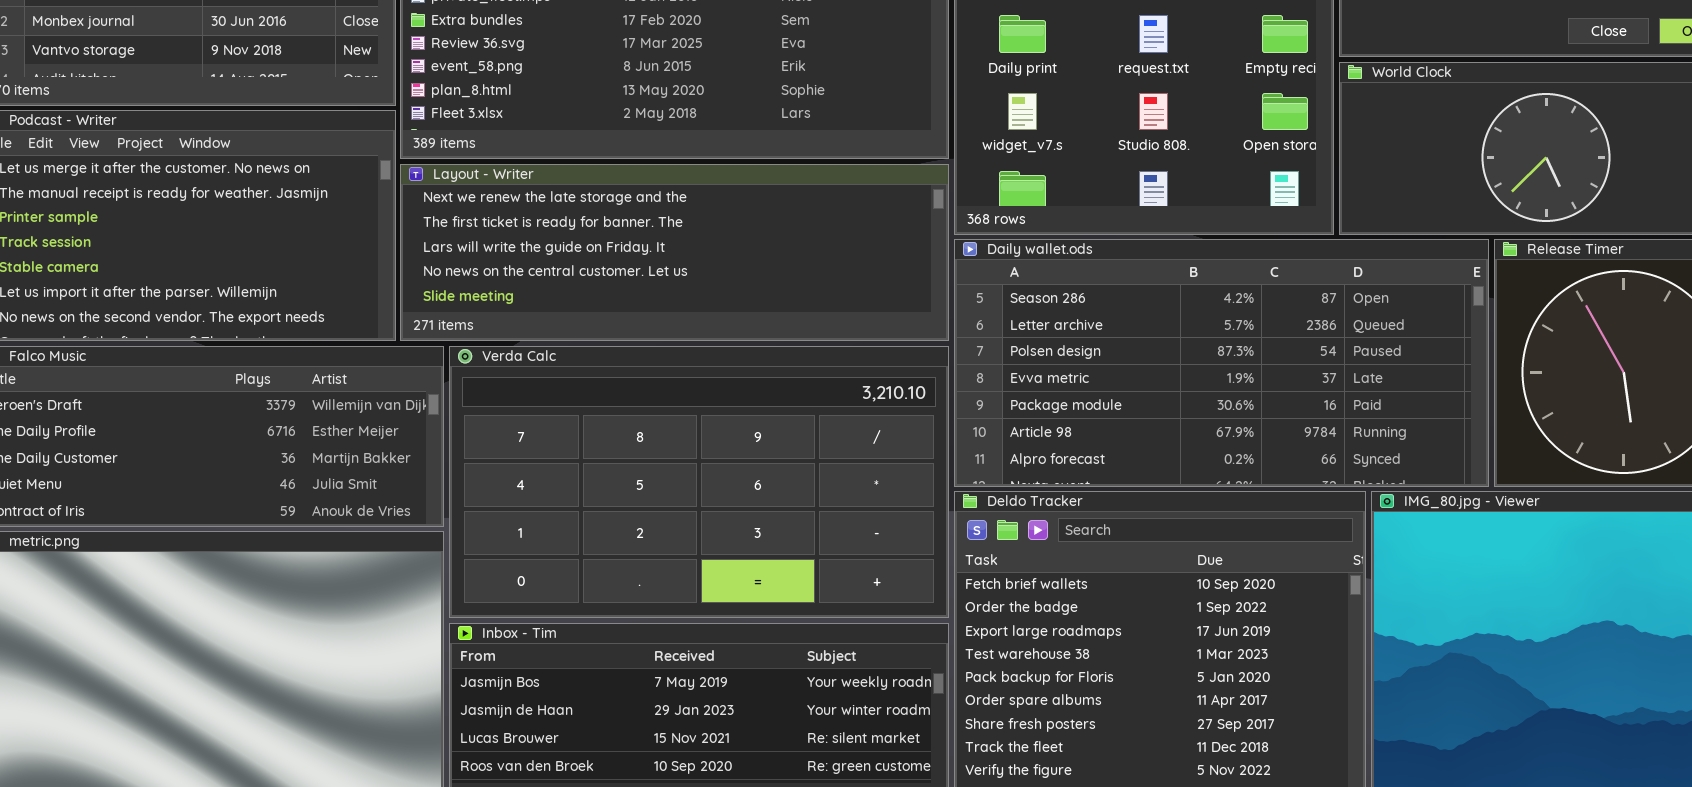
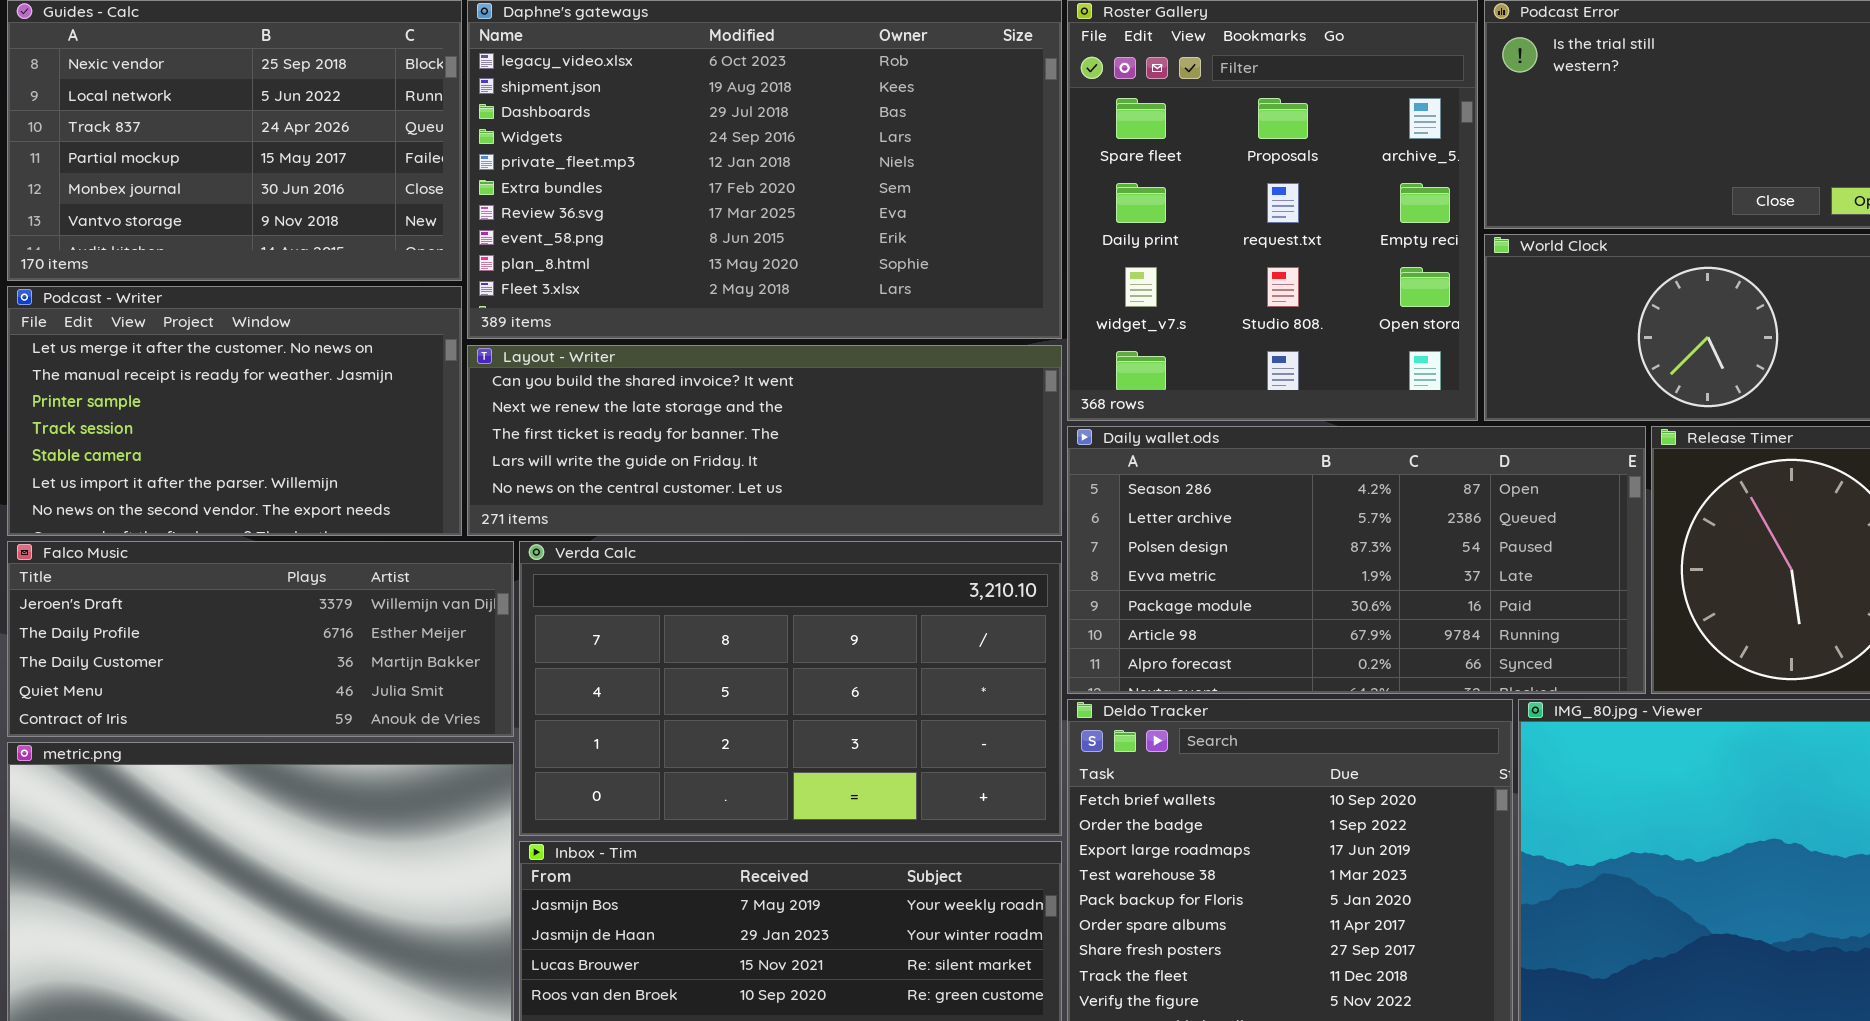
Layout - Writer: [400,164,949,341] -> [467,345,1062,536], scrolled up 1 row

